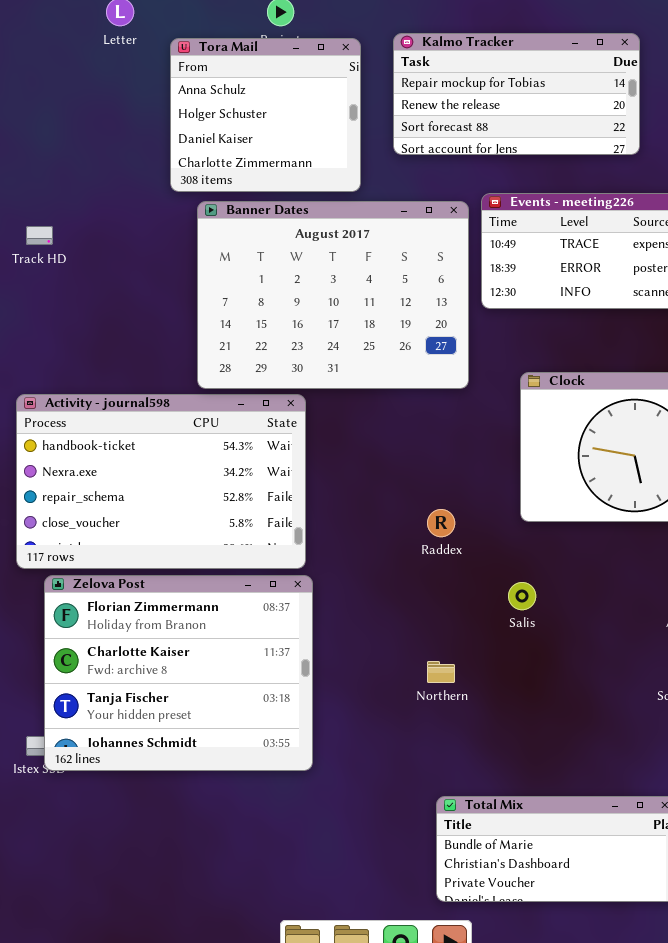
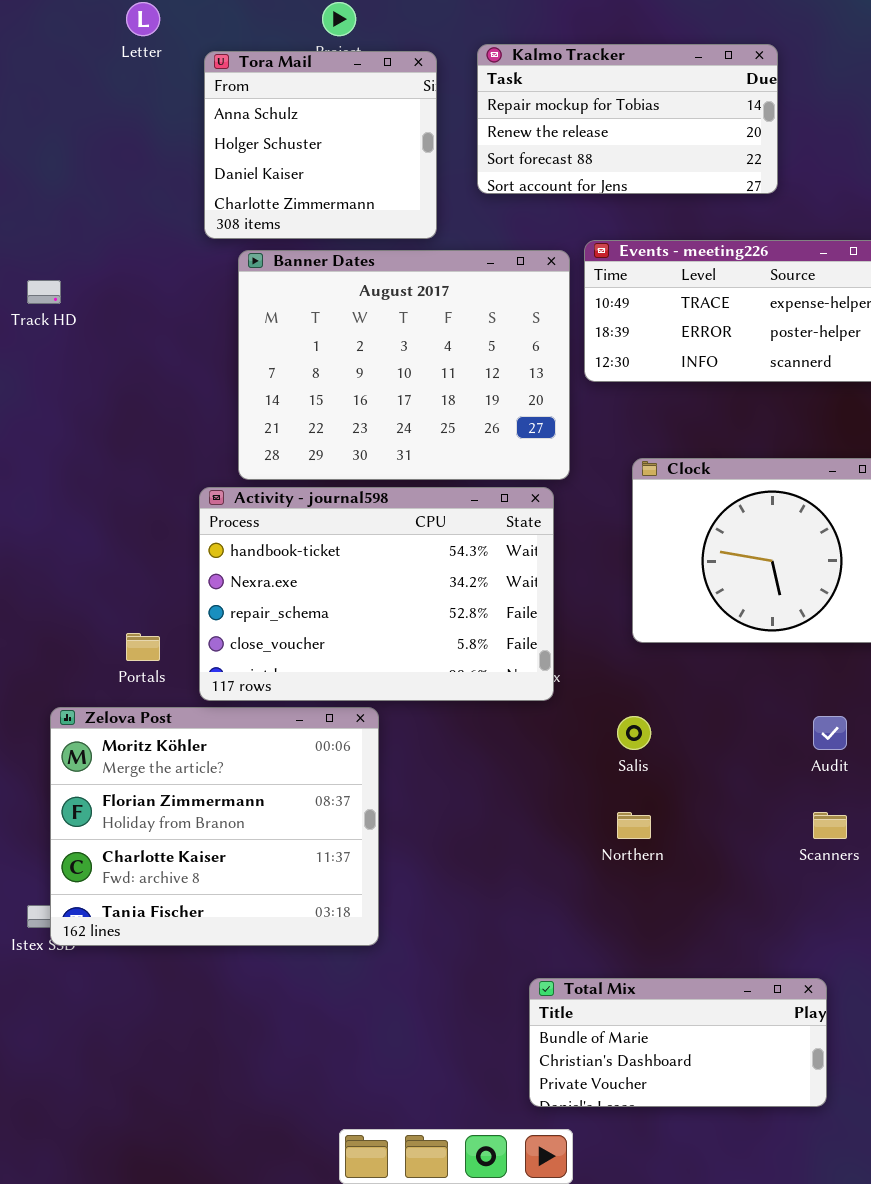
Activity - journal598: [16,394,306,569] -> [199,487,554,701], moved
Zelova Post: [44,575,313,771] -> [50,707,379,946], scrolled up 1 row
Northern: [427,661,455,683] -> [617,812,651,839], moved

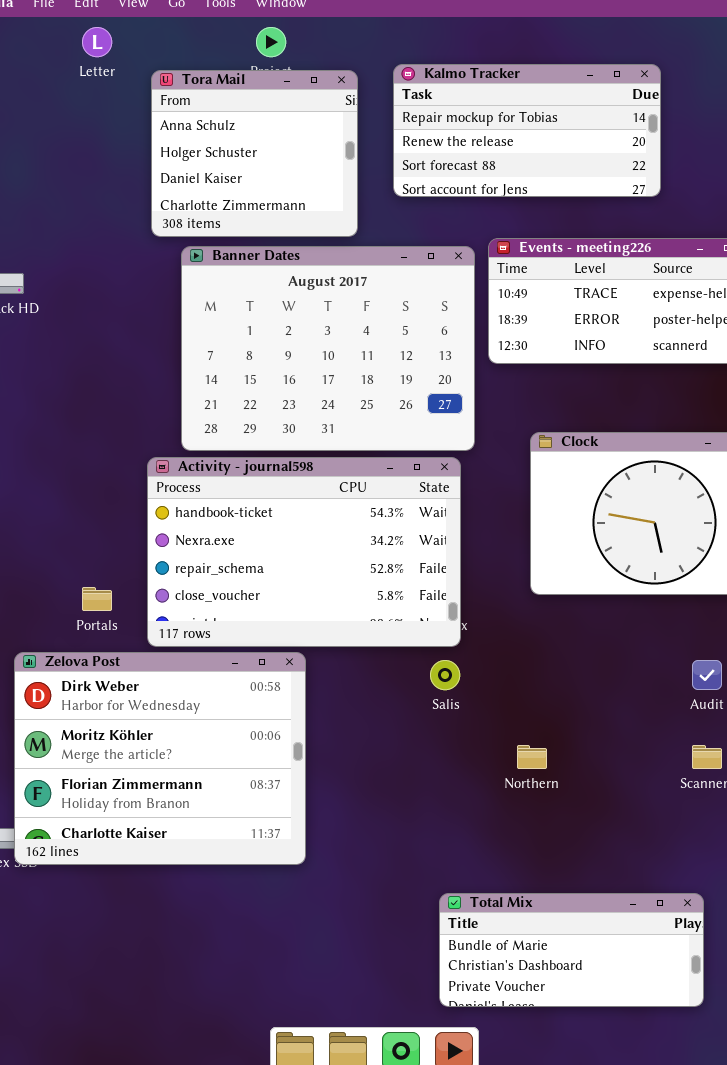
Zelova Post: [50,707,379,946] -> [14,652,306,865], scrolled up 1 row
Salis: [617,716,651,750] -> [430,660,460,690], moved

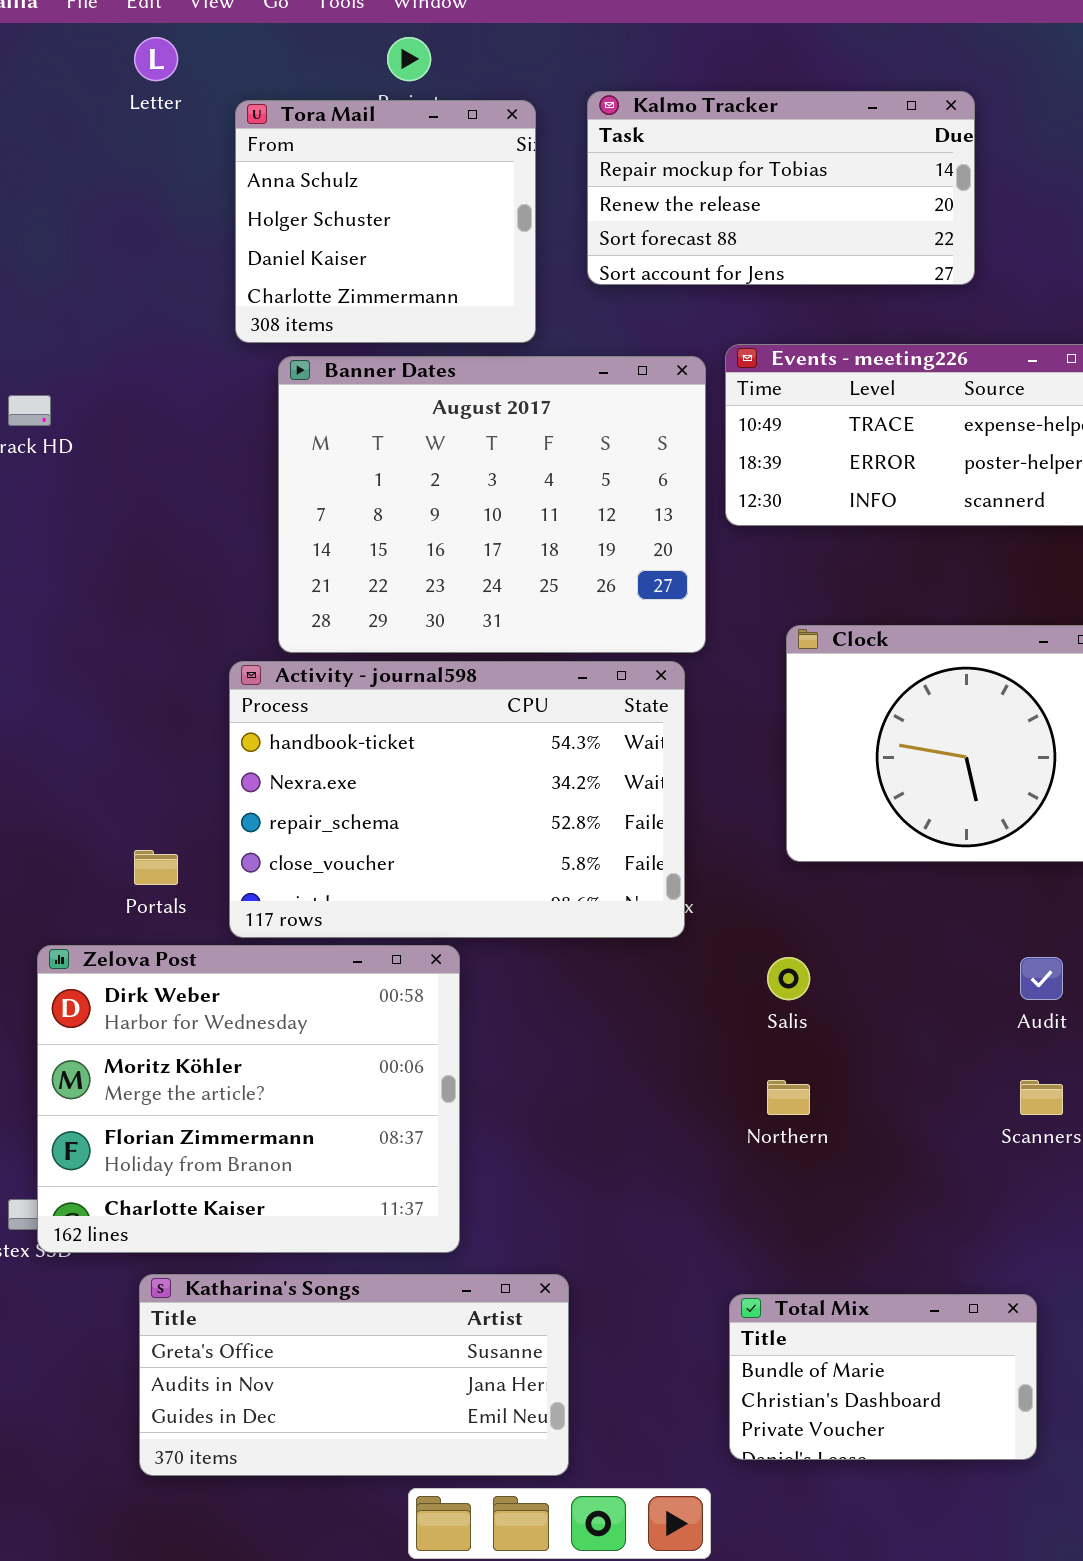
Salis: [430,660,460,690] -> [767,957,810,1000], moved
Katharina's Songs: none -> [139,1274,569,1476], opened
Total Mix: [439,893,704,1007] -> [729,1294,1037,1460], resized

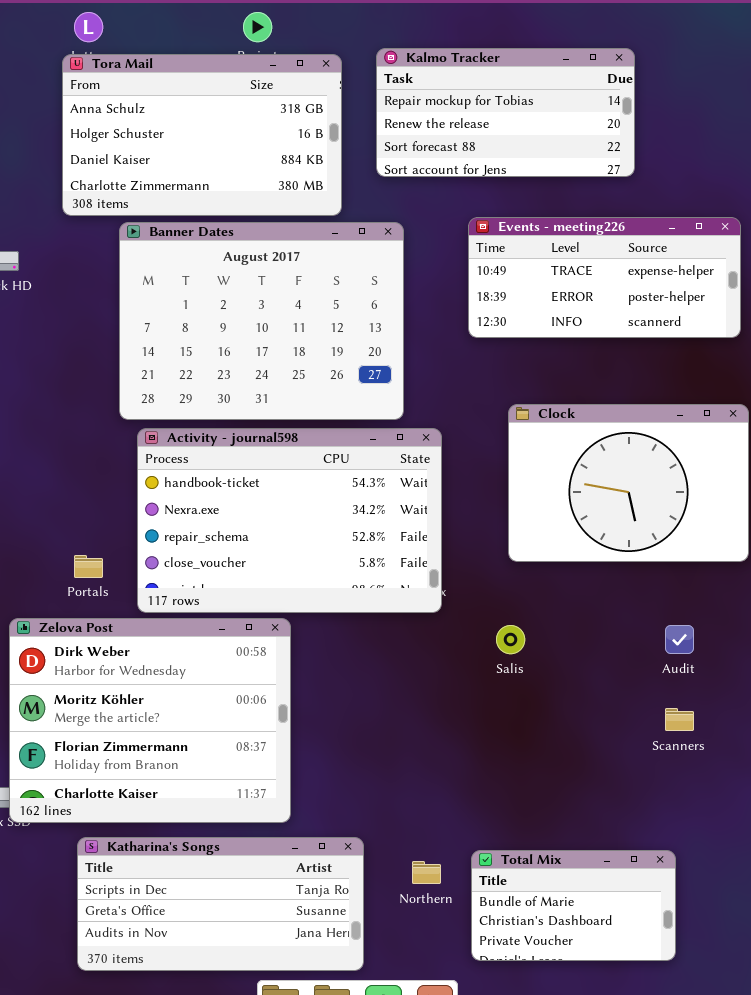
Tora Mail: [235,100,536,343] -> [62,54,342,216], resized
Banner Dates: [278,356,706,653] -> [119,222,404,420], moved
Northern: [767,1080,810,1115] -> [412,861,441,884], moved
Katharina's Songs: [139,1274,569,1476] -> [77,837,364,971], scrolled up 1 row

